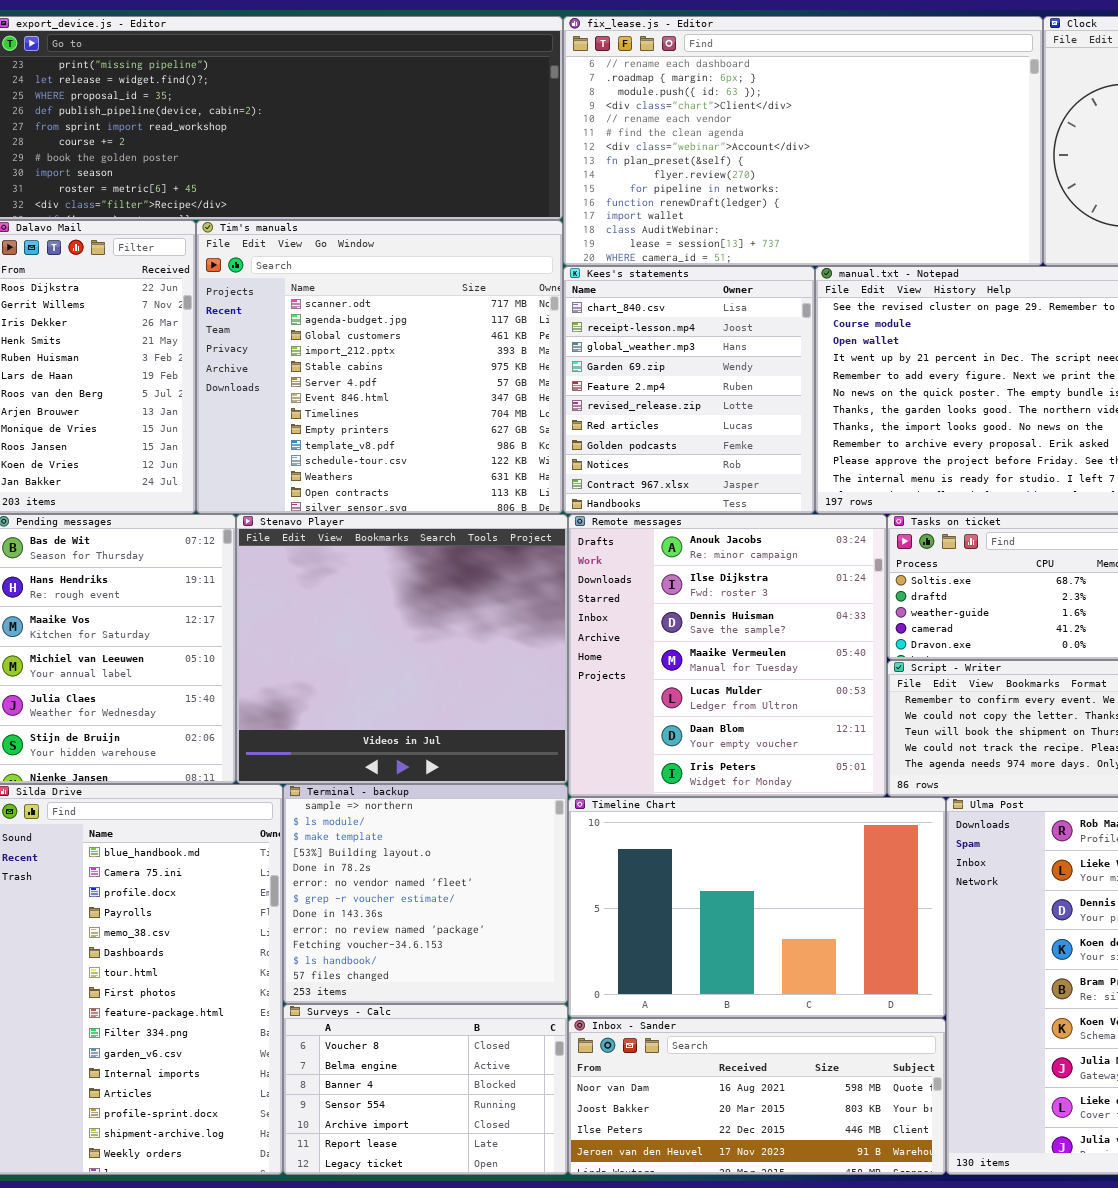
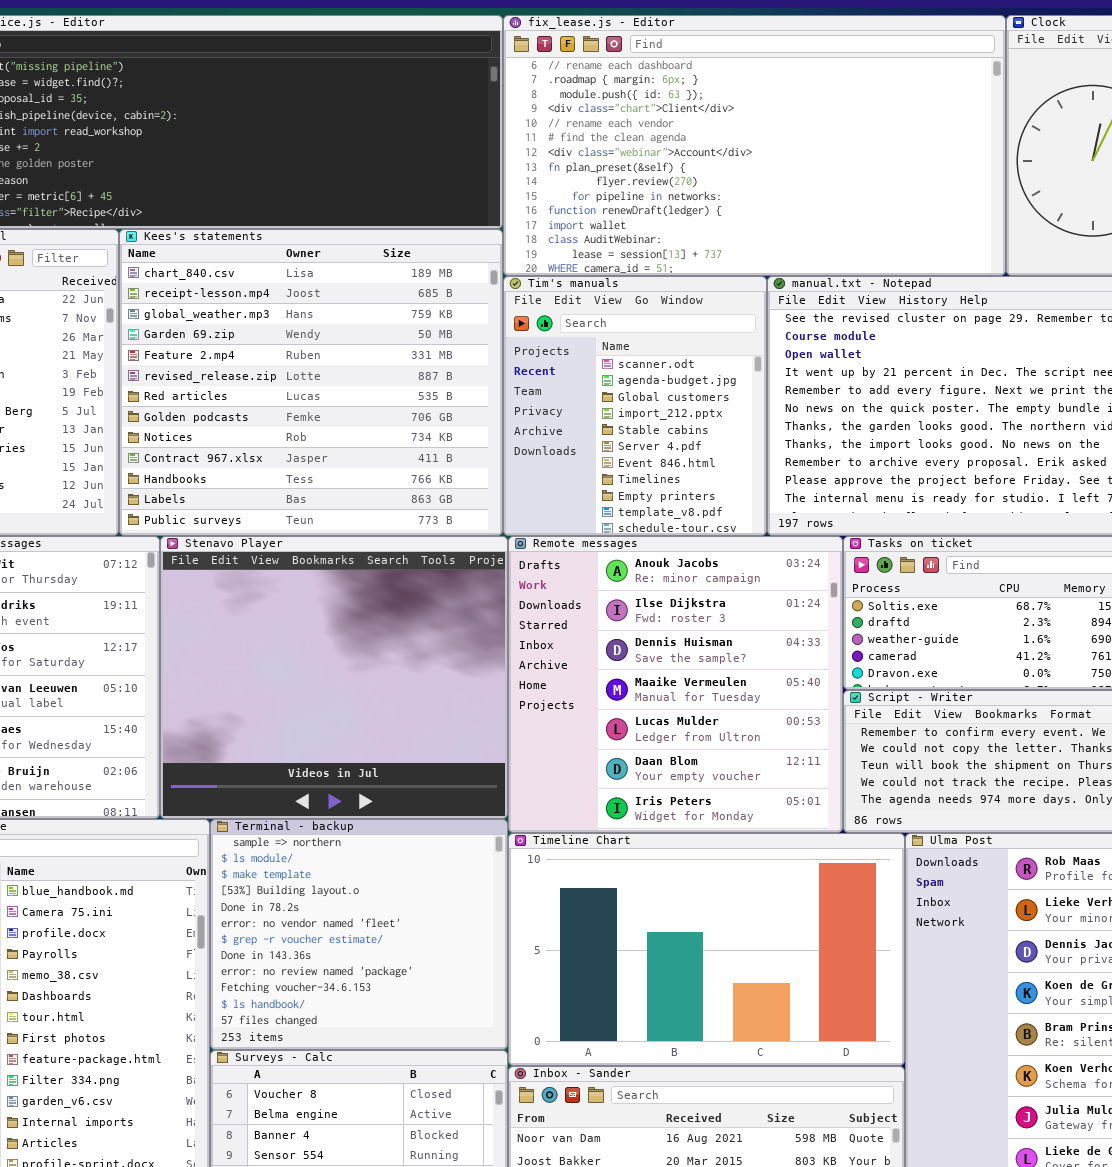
Tim's manuals: [196,220,563,514] -> [503,276,767,536], moved, resized
Kees's statements: [563,266,815,514] -> [119,229,503,536], moved, resized

